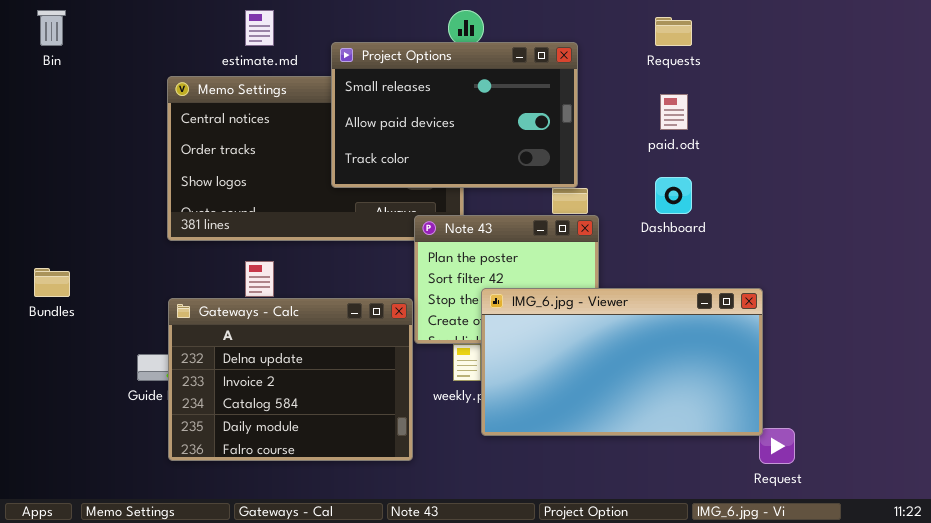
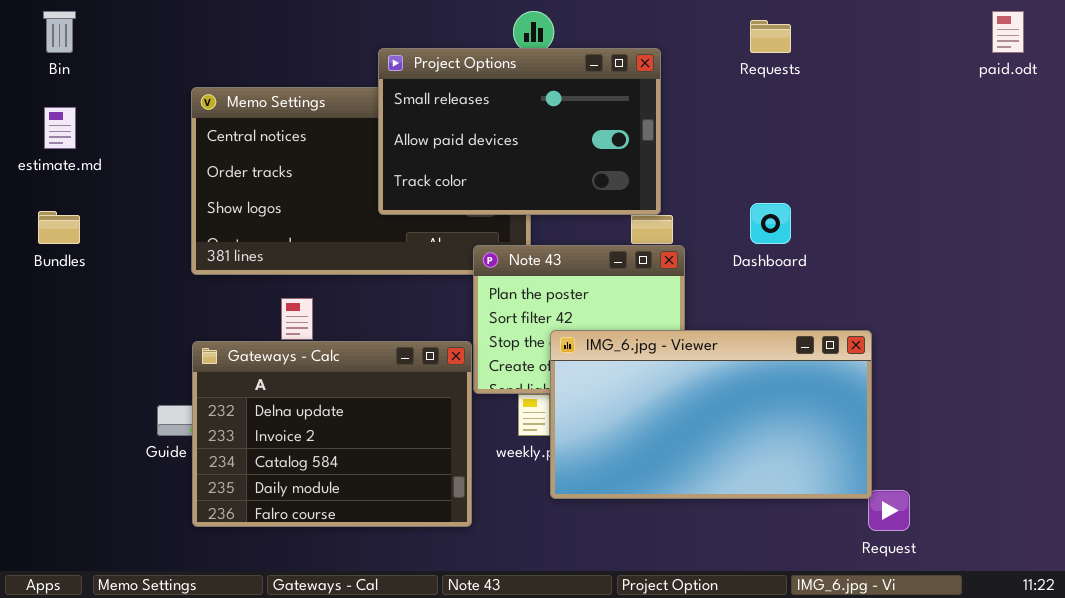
estimate.md: [245,10,274,46] -> [44,107,76,149], moved
paid.odt: [660,94,688,130] -> [992,11,1024,53], moved
Bundles: [34,268,70,297] -> [38,211,80,244], moved

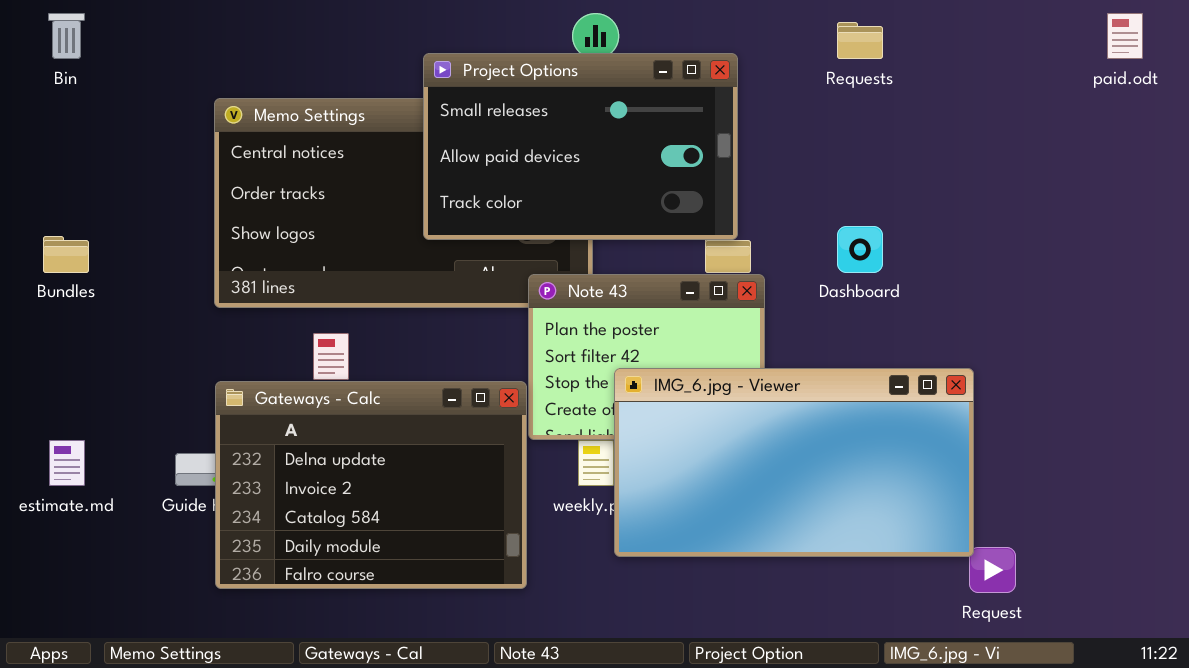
estimate.md: [44,107,76,149] -> [49,440,85,486], moved

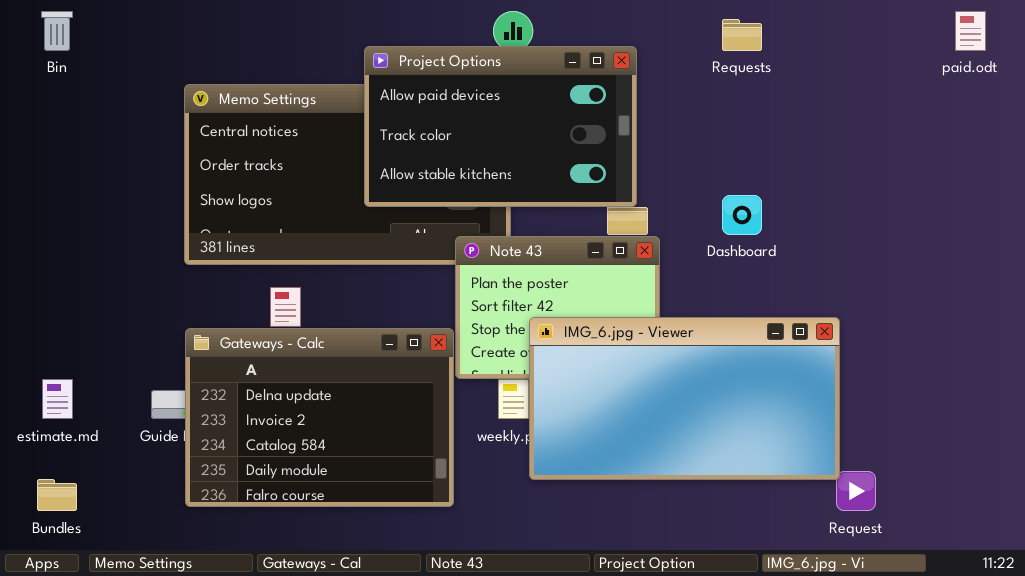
Project Options: [423,53,738,240] -> [364,46,637,207], scrolled down 1 row
Bundles: [43,236,89,273] -> [37,479,77,511], moved

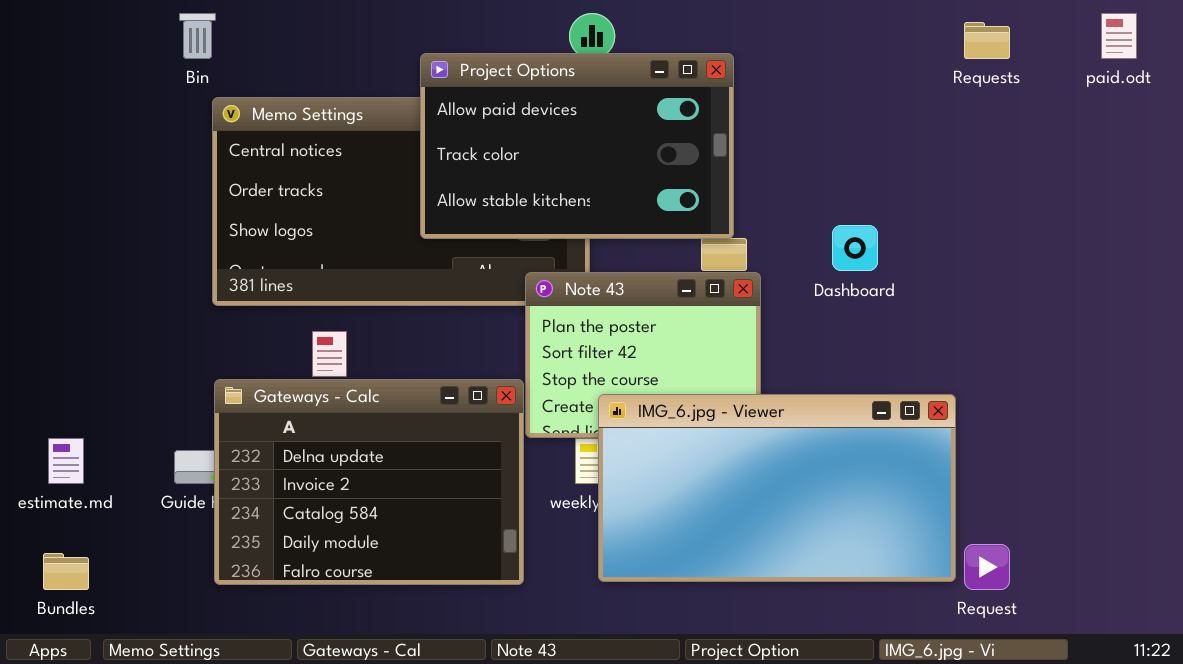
Bin: [41,11,73,51] -> [179,13,216,59], moved
Requests: [722,19,762,51] -> [964,22,1010,59], moved
IMG_6.jpg - Viewer: [529,317,840,480] -> [598,394,956,582], moved

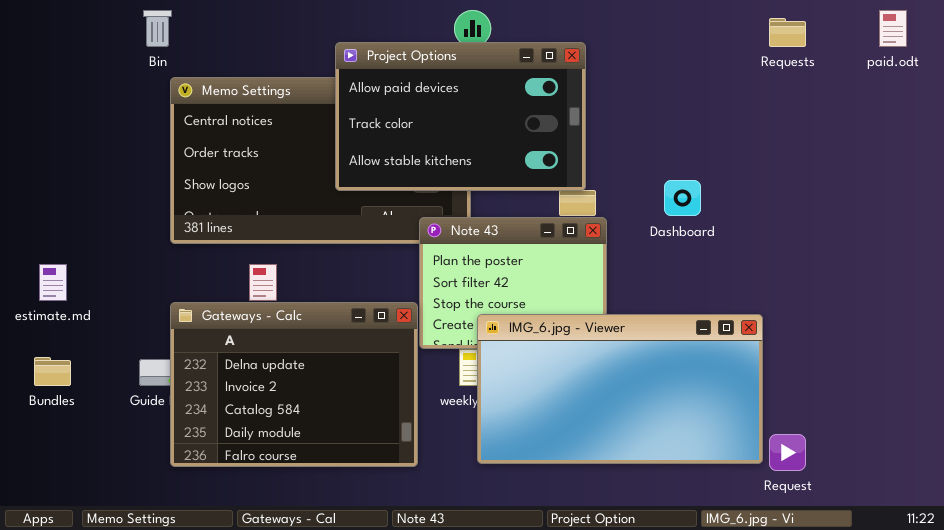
estimate.md: [48,438,84,484] -> [39,264,67,301], moved
Bundles: [43,553,89,590] -> [34,357,71,386], moved

